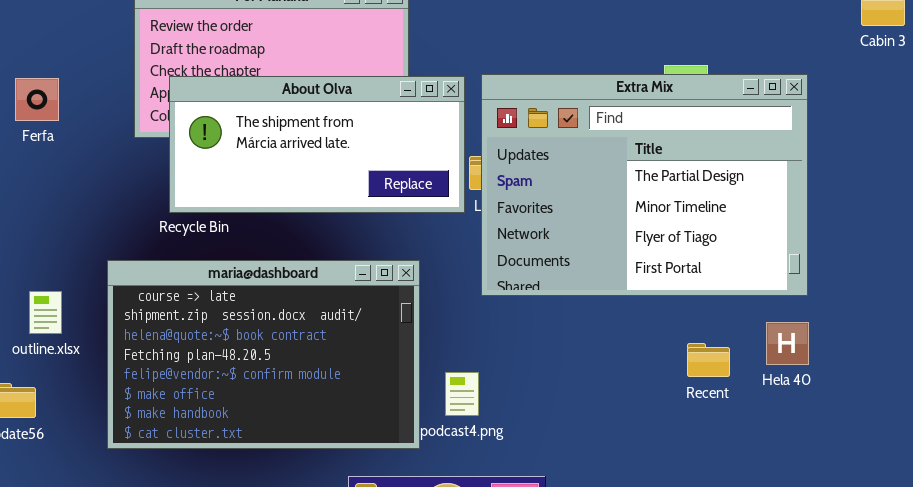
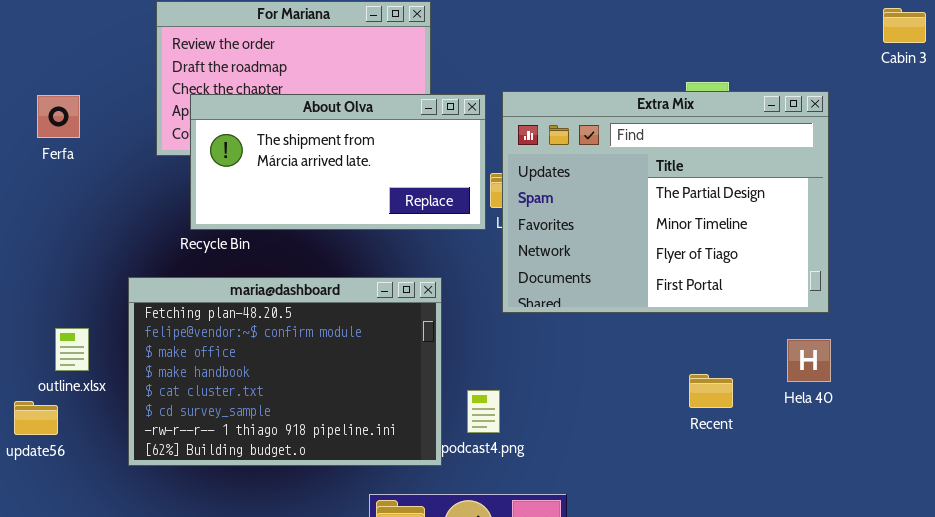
maria@dashboard: [107,260,420,449] -> [128,277,442,466], scrolled down 3 rows
outline.xlsx: [29,291,62,334] -> [55,328,89,371], moved
Recent: [687,343,730,377] -> [689,374,733,408], moved

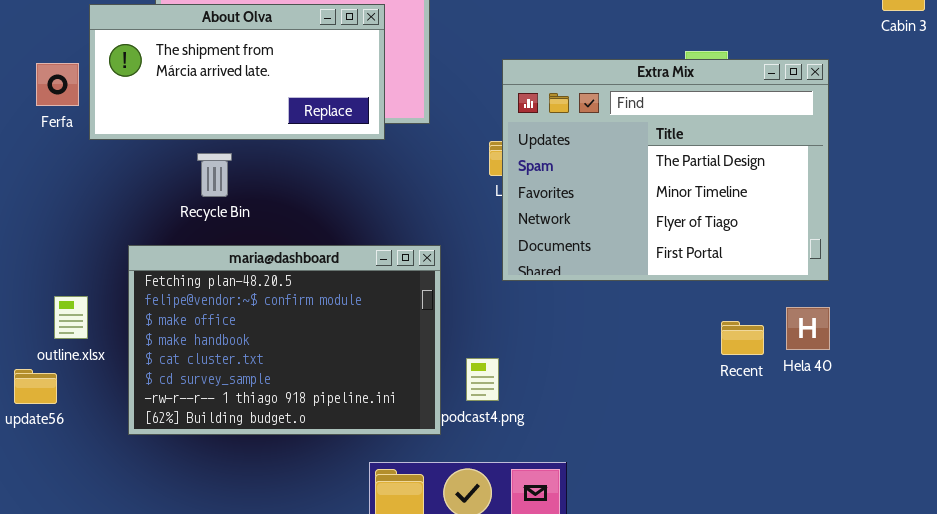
About Olva: [190,94,486,230] -> [89,4,385,140], moved
Recent: [689,374,733,408] -> [721,321,764,355], moved

